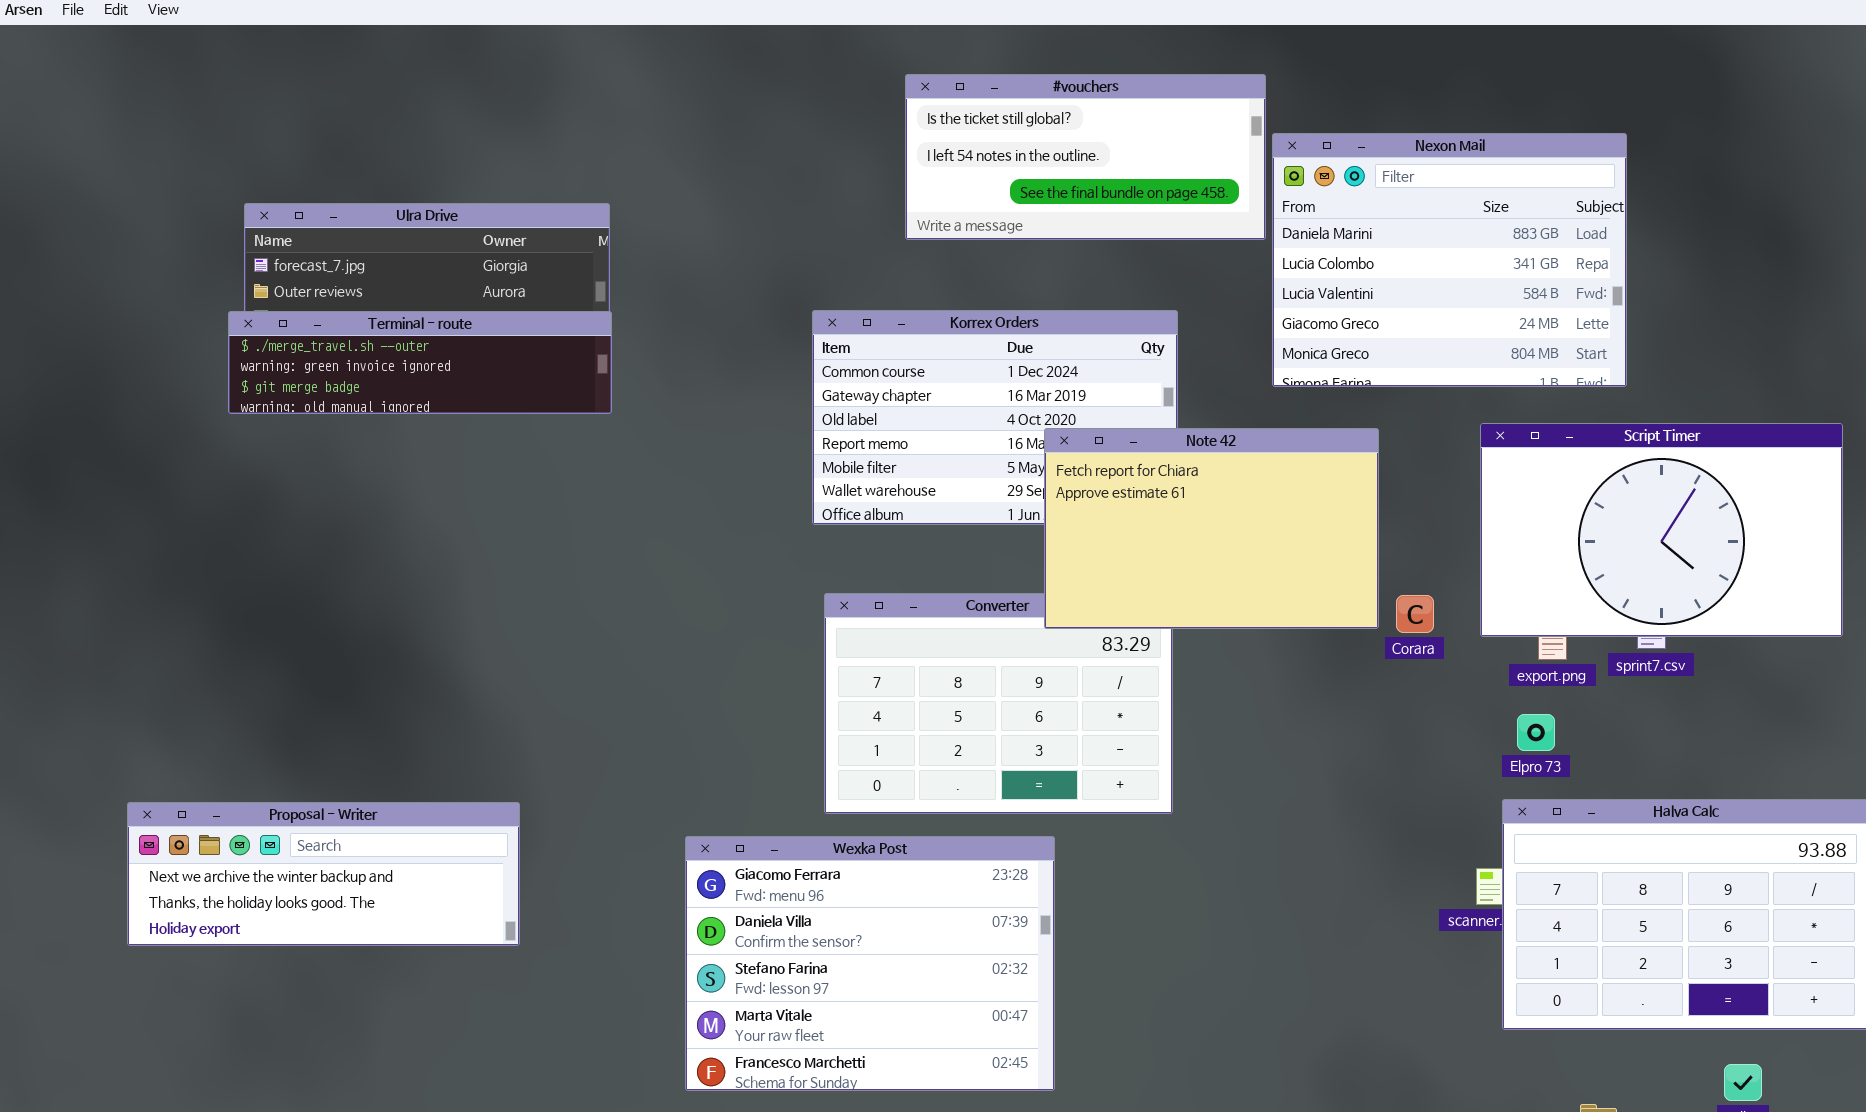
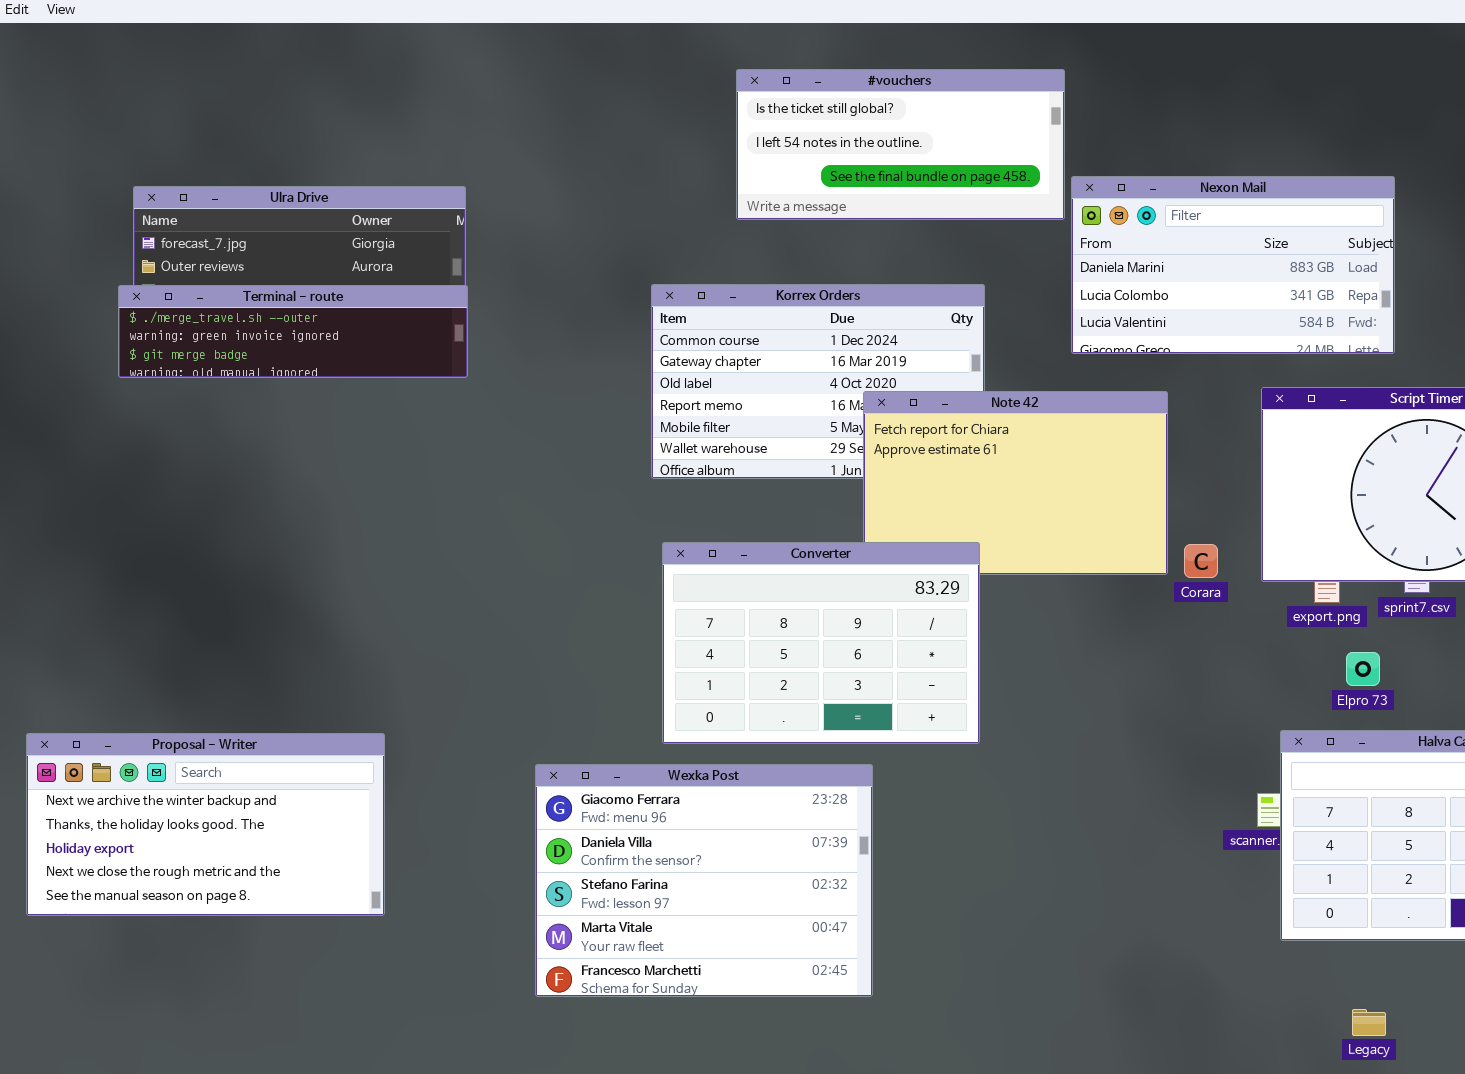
Nexon Mail: [1272,133,1627,387] -> [1071,176,1395,354], resized
Converter: [824,593,1173,814] -> [662,542,980,744], raised
Elpro 73: [1517,714,1555,751] -> [1346,652,1380,686], moved
Proposal - Writer: [127,802,520,946] -> [26,733,385,916], resized

